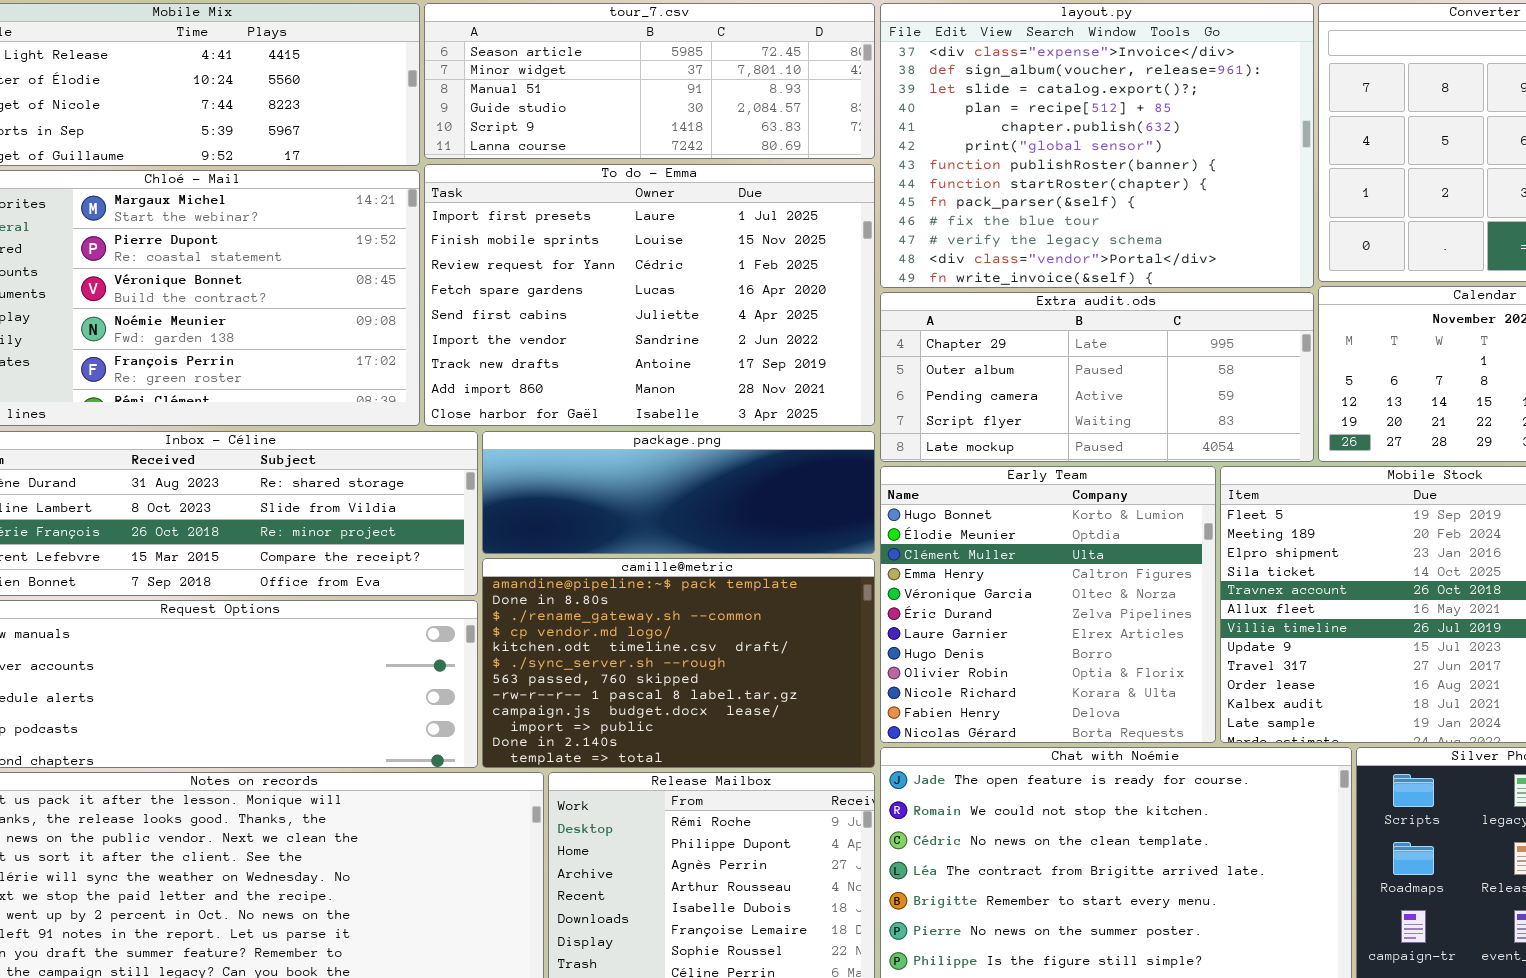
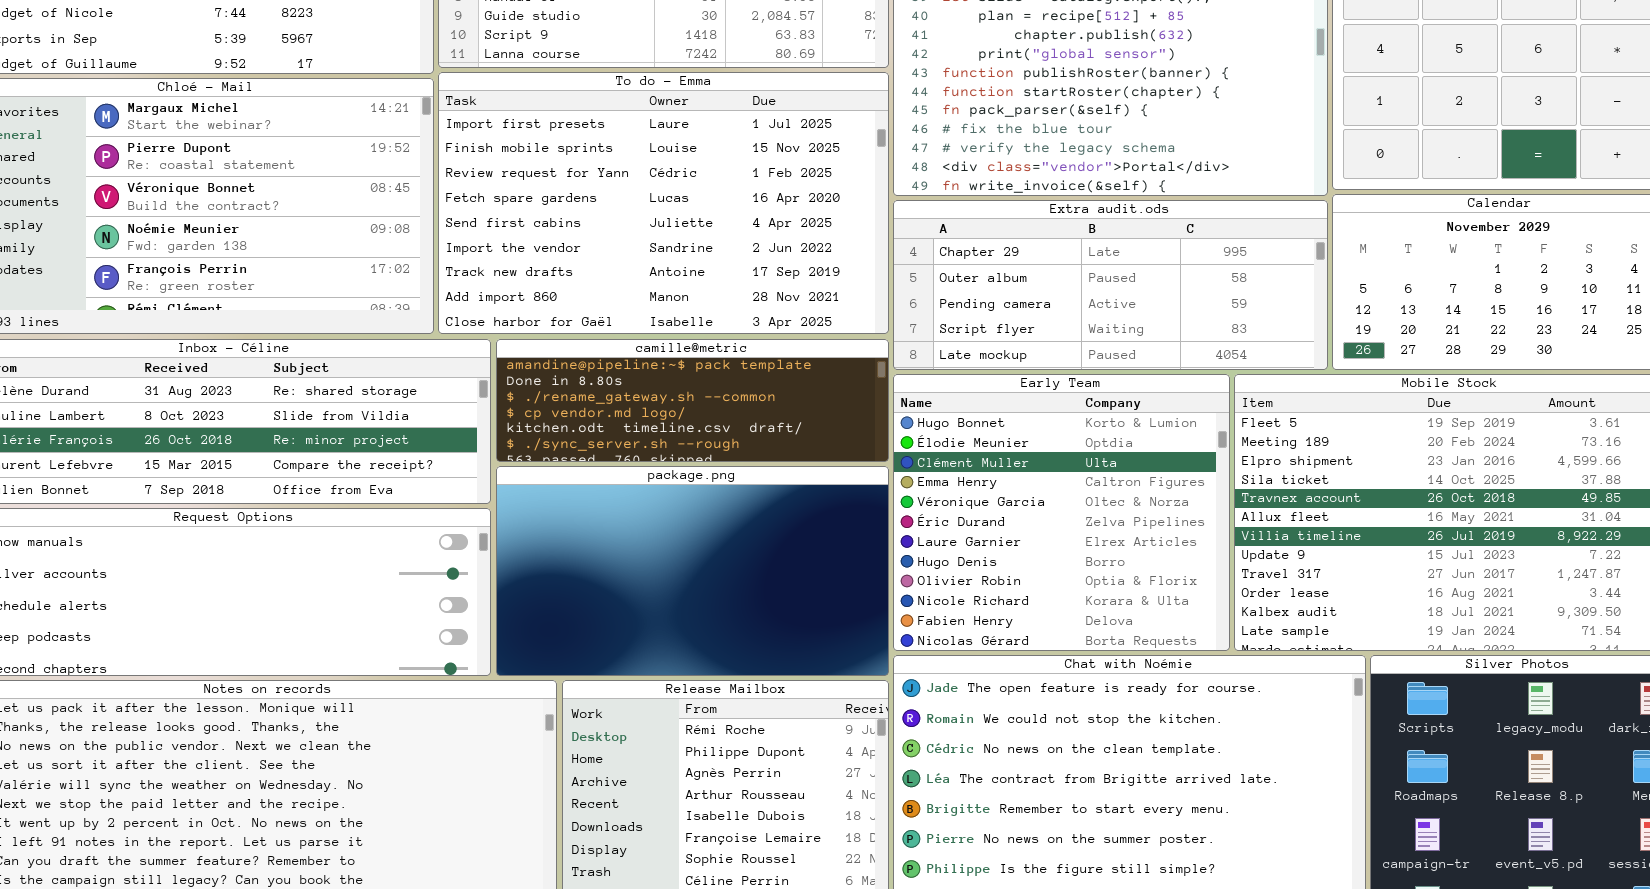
package.png: [482,431,875,554] -> [496,466,889,676], moved, resized
camille@metric: [482,558,875,768] -> [496,339,889,462], moved, resized

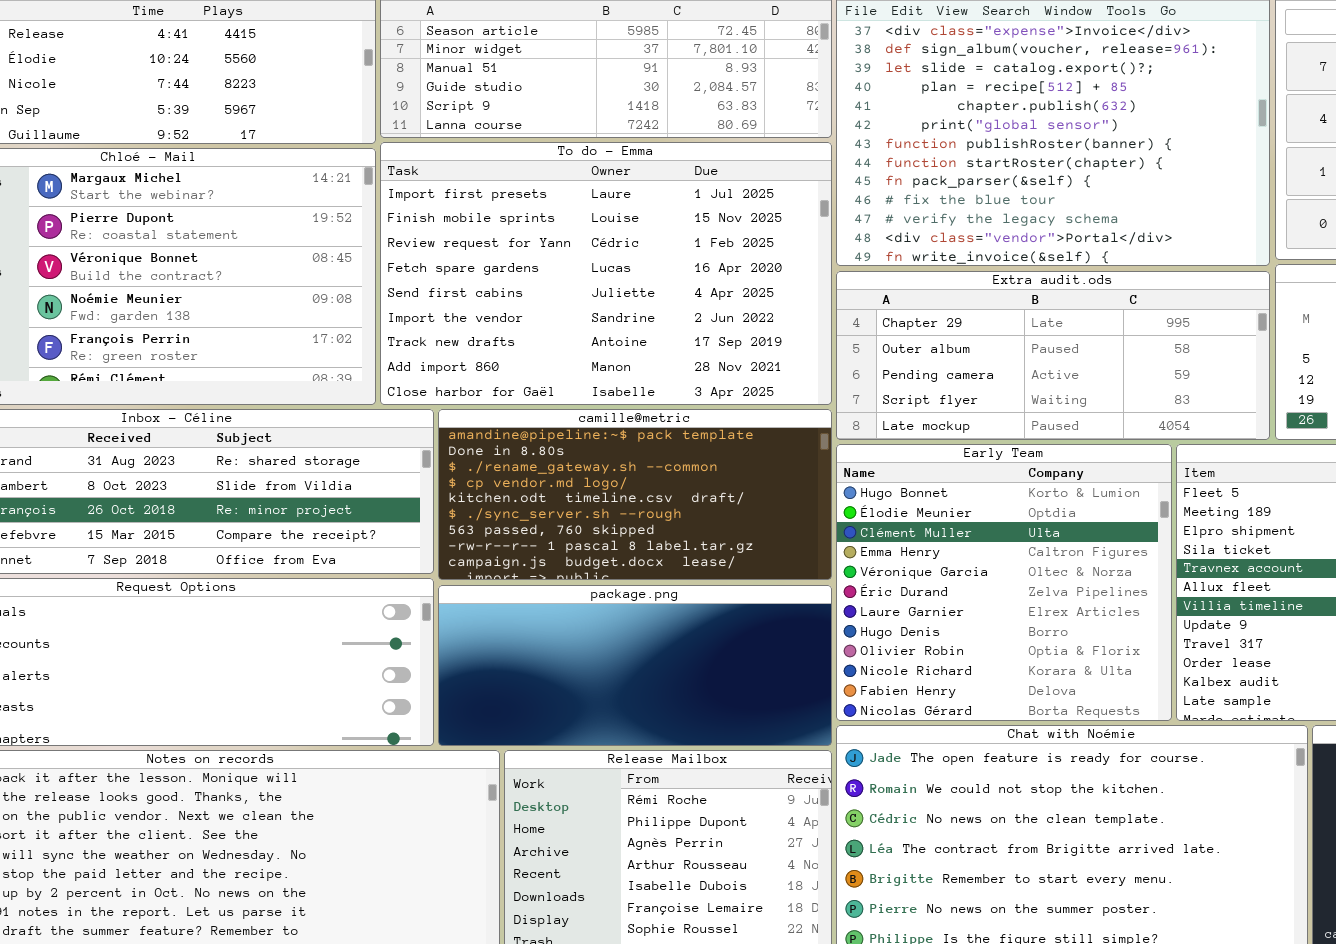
camille@metric: [496,339,889,462] -> [438,409,832,580], resized
package.png: [496,466,889,676] -> [438,585,832,746], resized

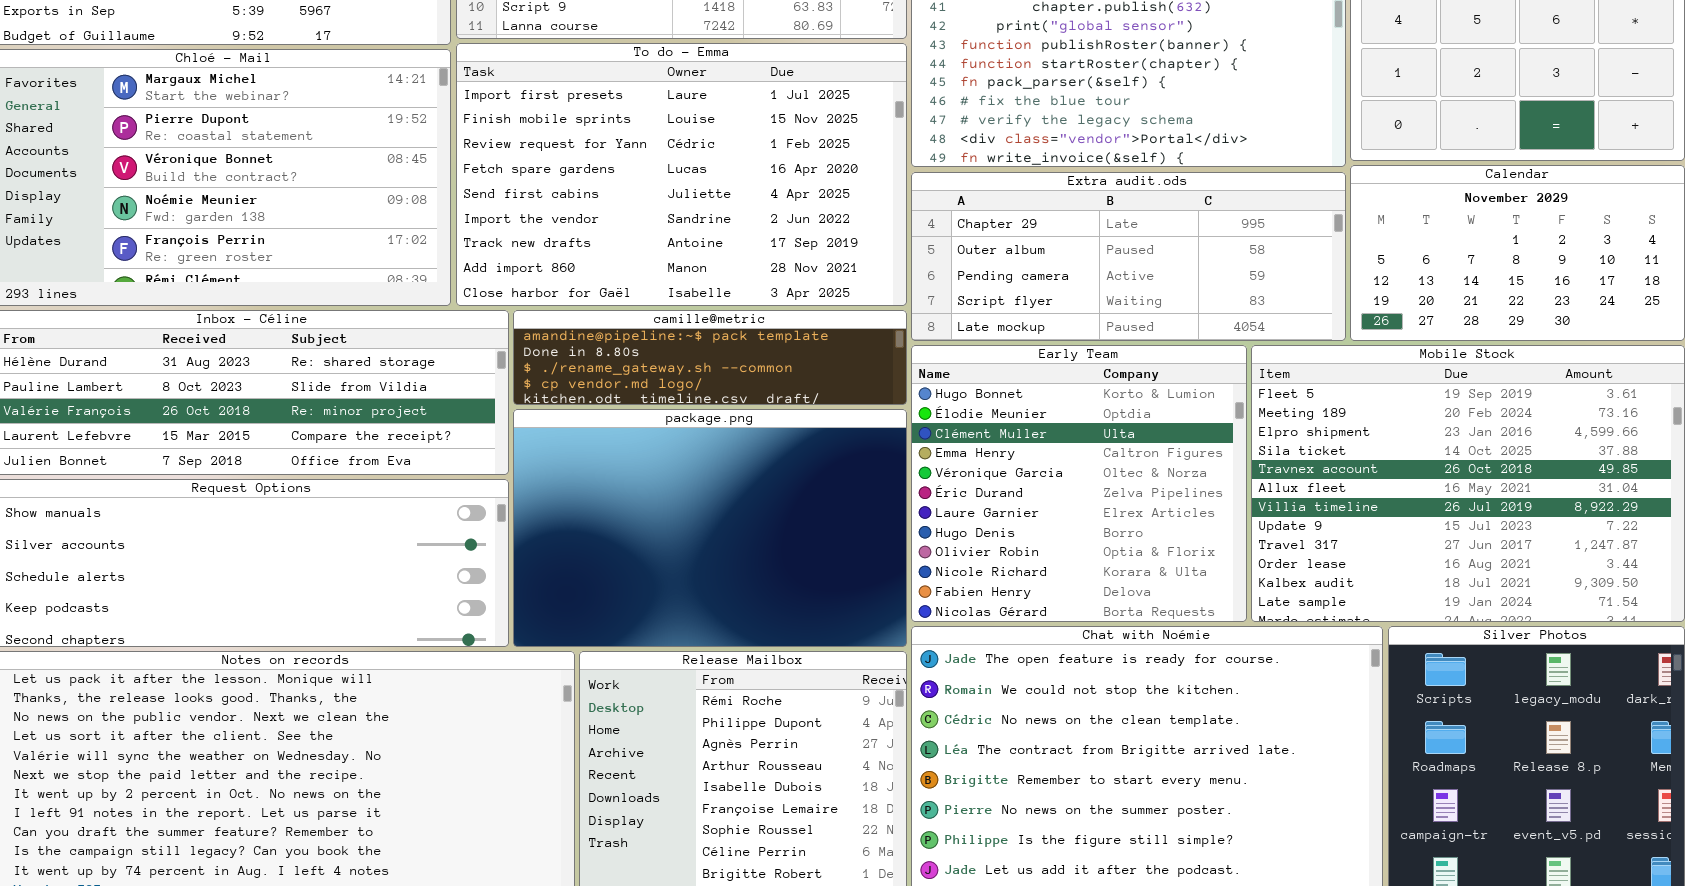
camille@metric: [438,409,832,580] -> [513,310,907,405], resized
package.png: [438,585,832,746] -> [513,409,907,647], resized

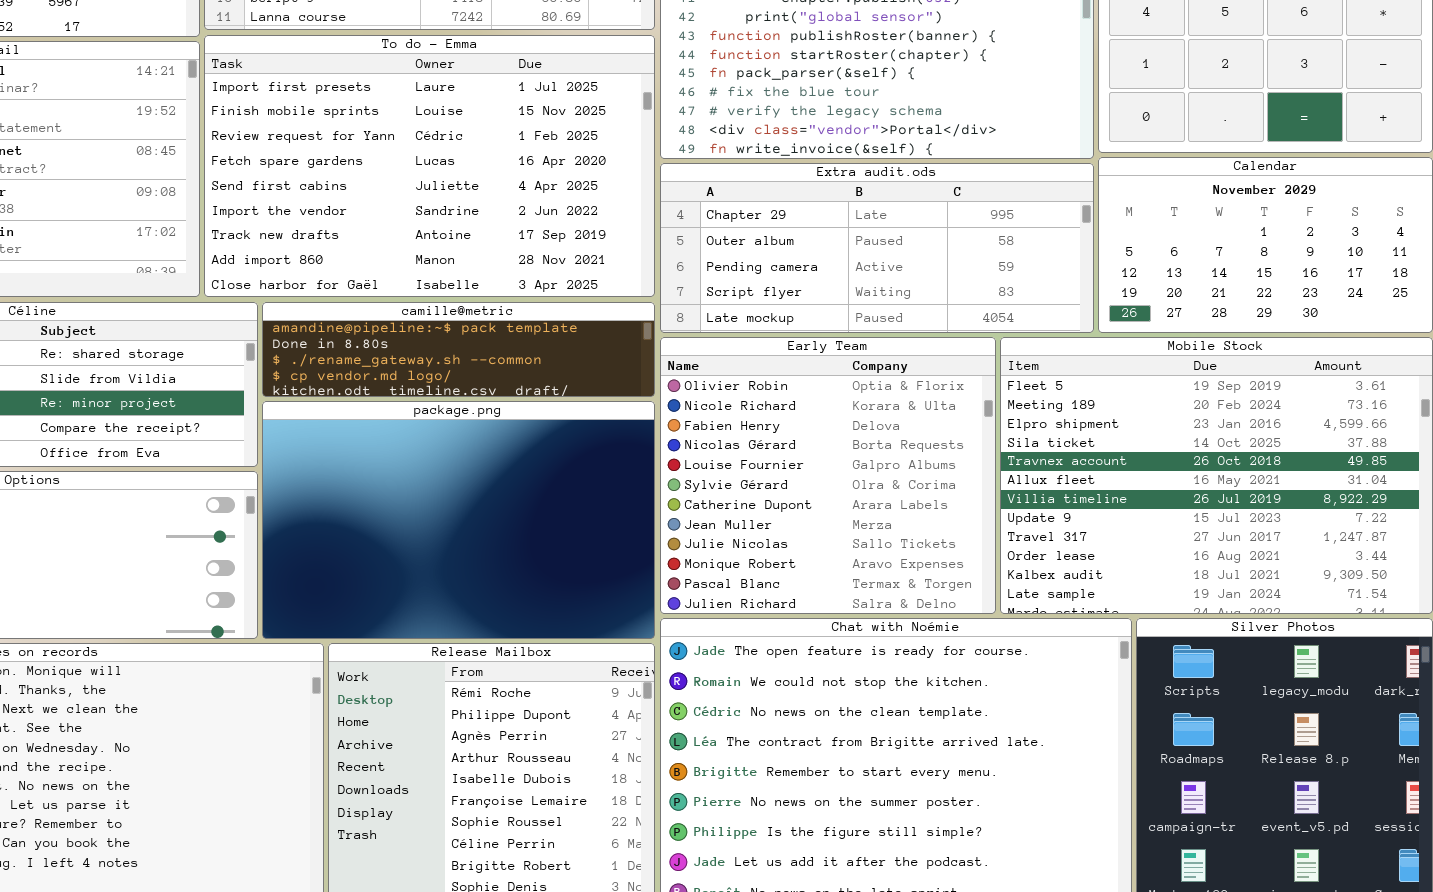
Early Team: [911,345,1247,622] -> [660,337,996,614], scrolled down 8 rows

